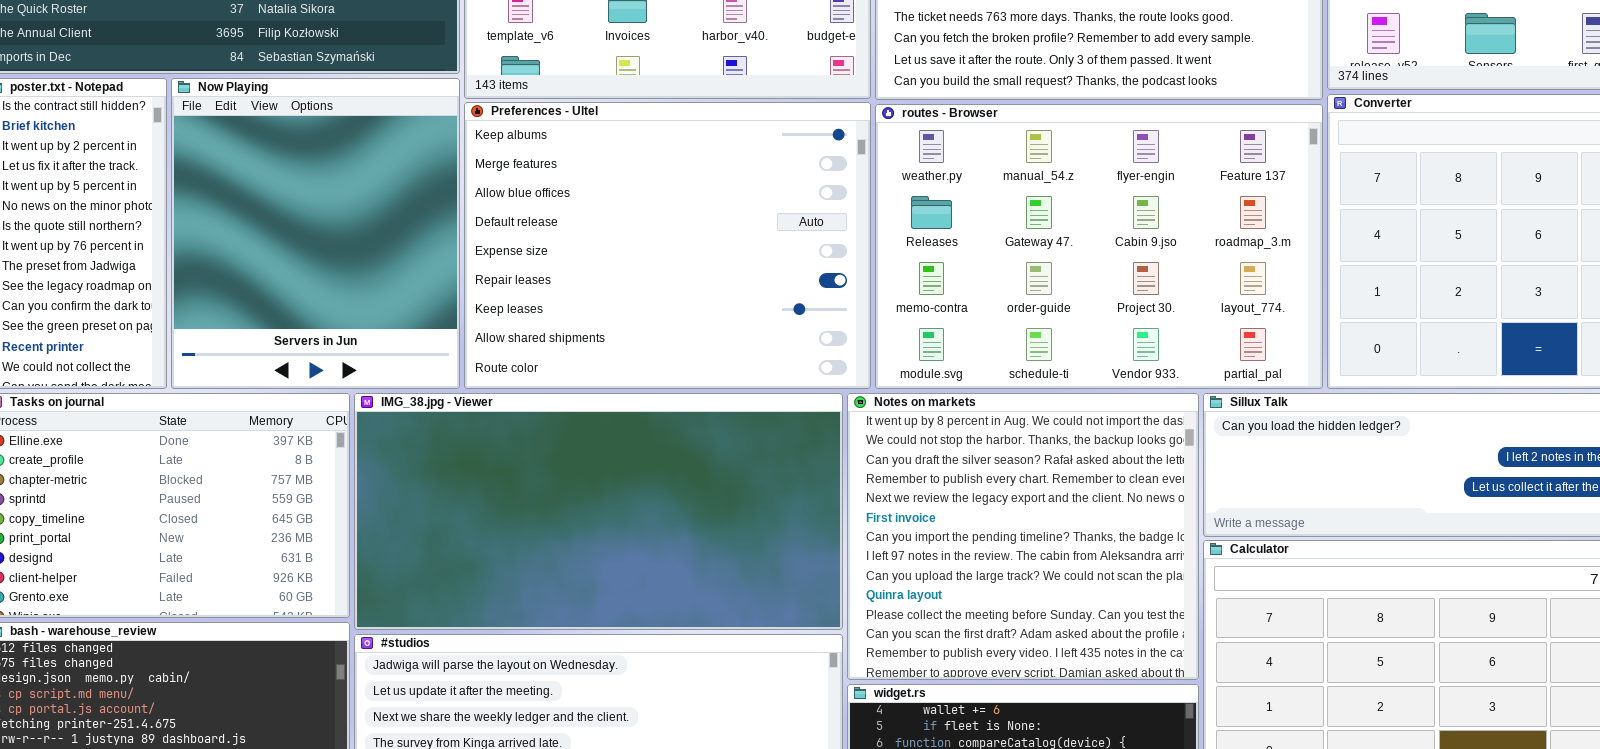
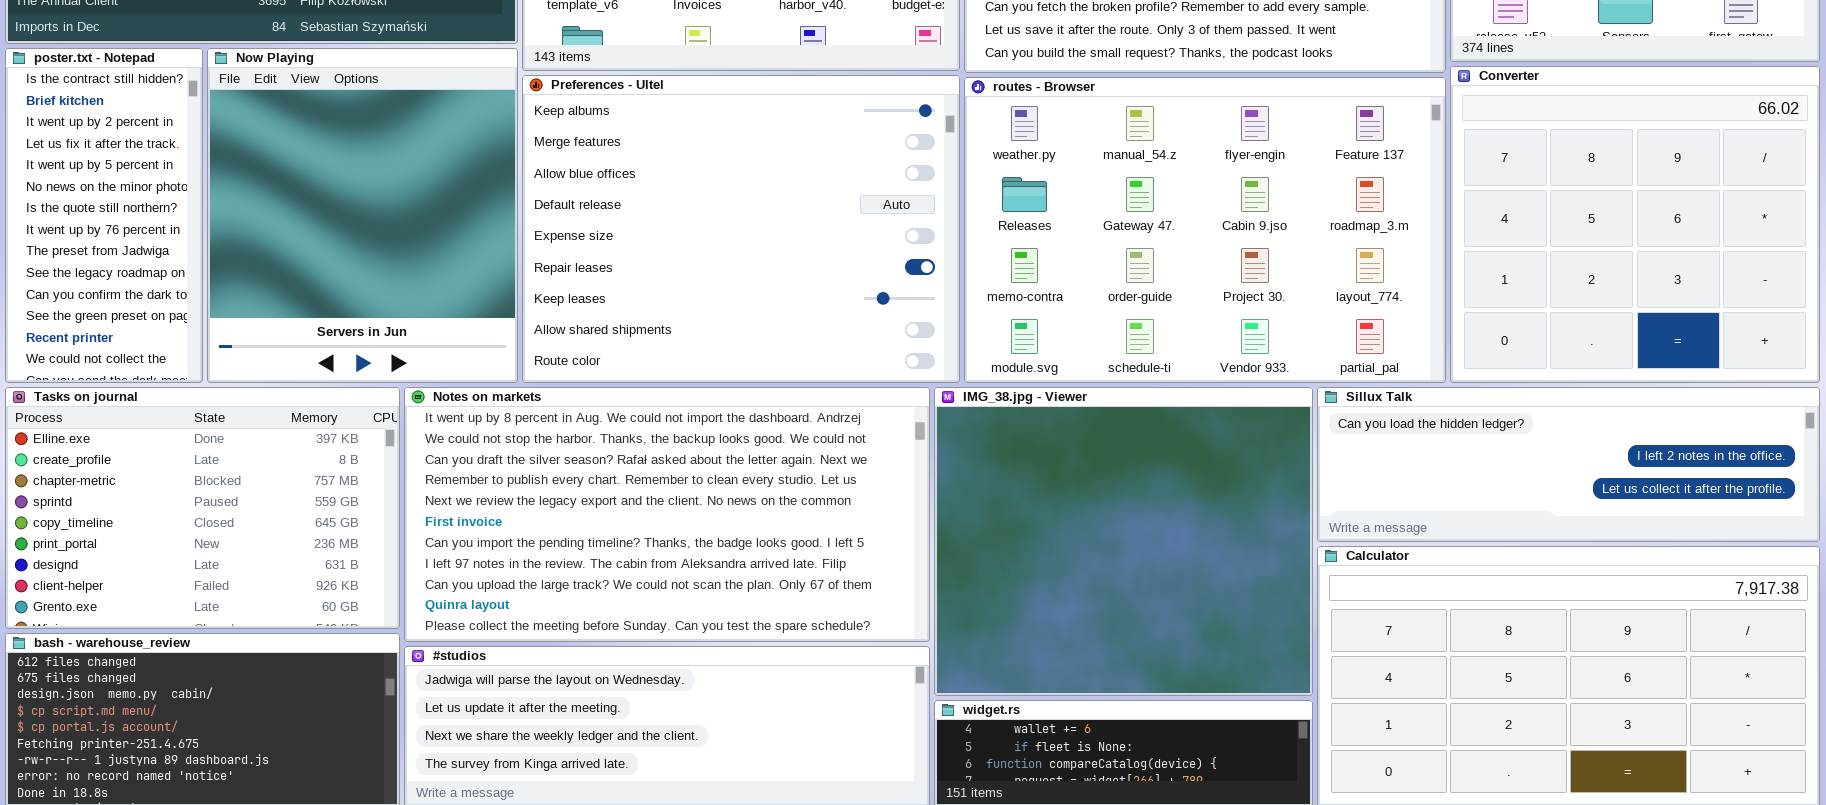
IMG_38.jpg - Viewer: [354,393,843,630] -> [934,387,1313,696], moved, resized
Notes on markets: [847,393,1199,680] -> [404,387,930,642], moved, resized

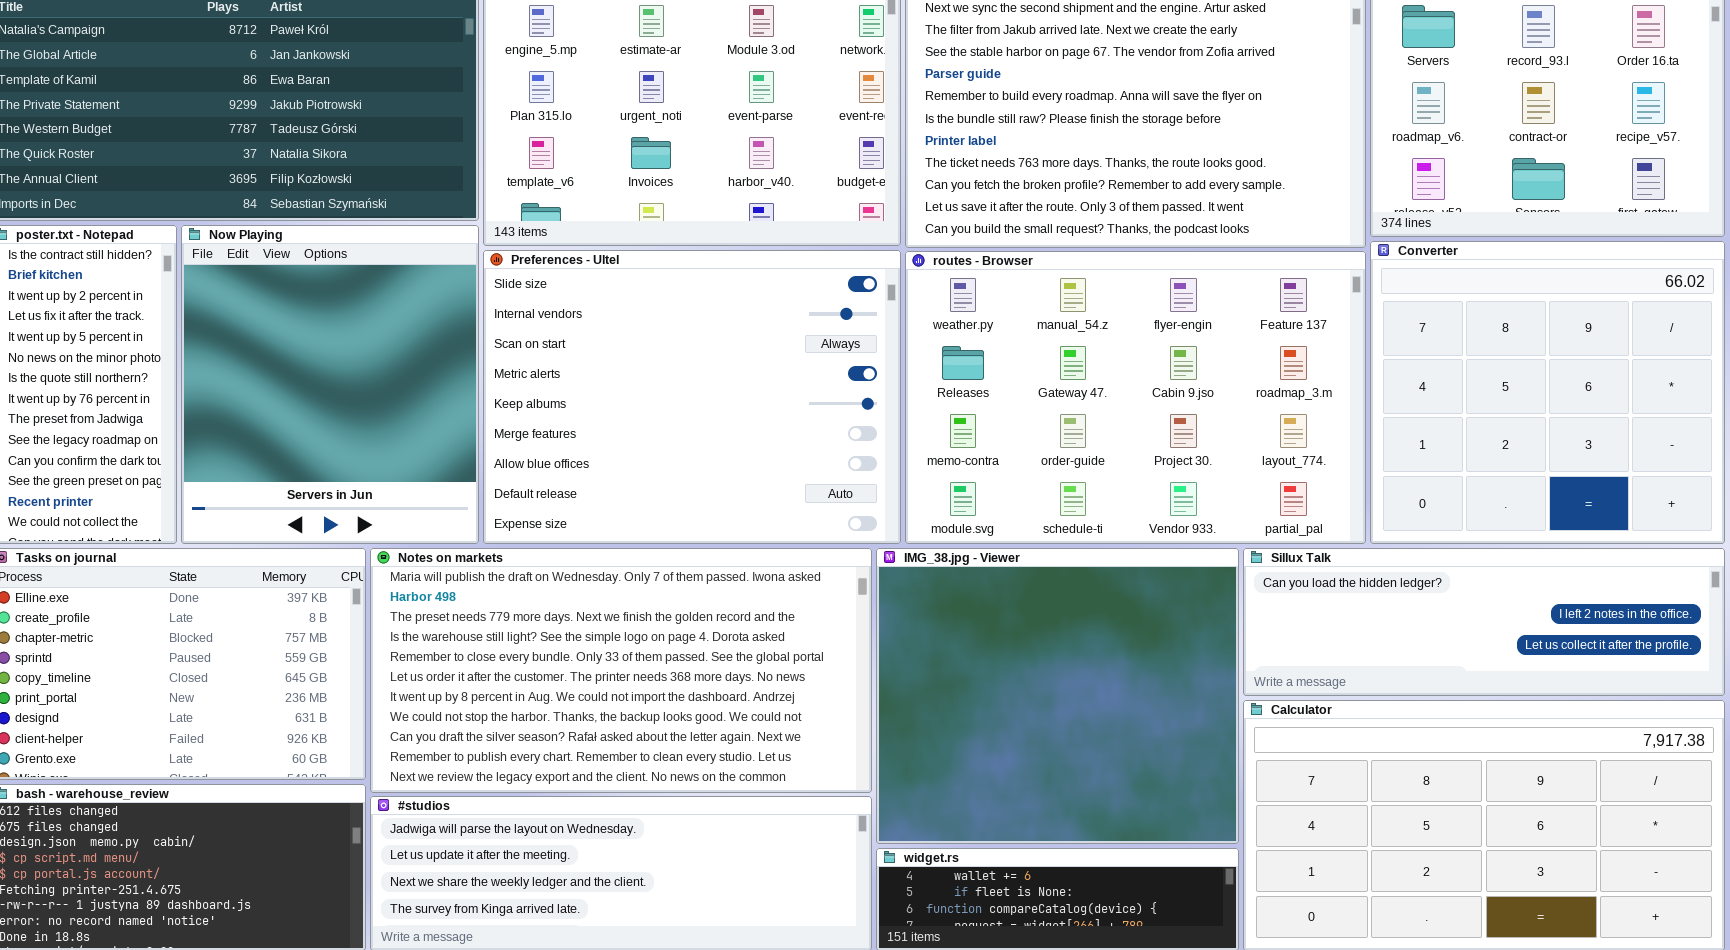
Preferences - Ultel: [522,75,960,383] -> [483,250,901,544], scrolled up 4 rows
Notes on markets: [404,387,930,642] -> [370,548,872,793], scrolled up 6 rows

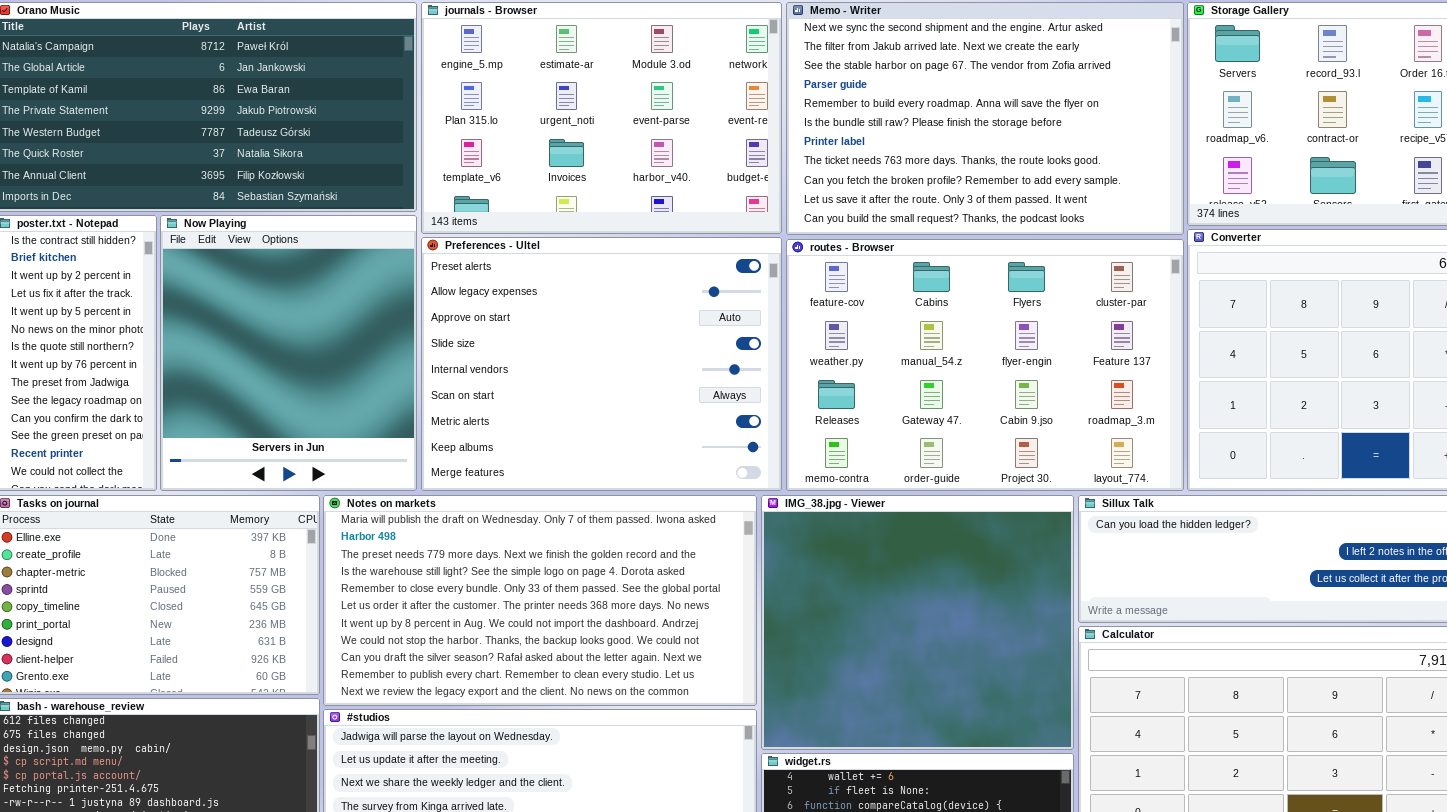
Preferences - Ultel: [483,250,901,544] -> [421,237,782,491], scrolled up 3 rows
routes - Browser: [905,251,1366,544] -> [786,239,1184,491], scrolled up 1 row

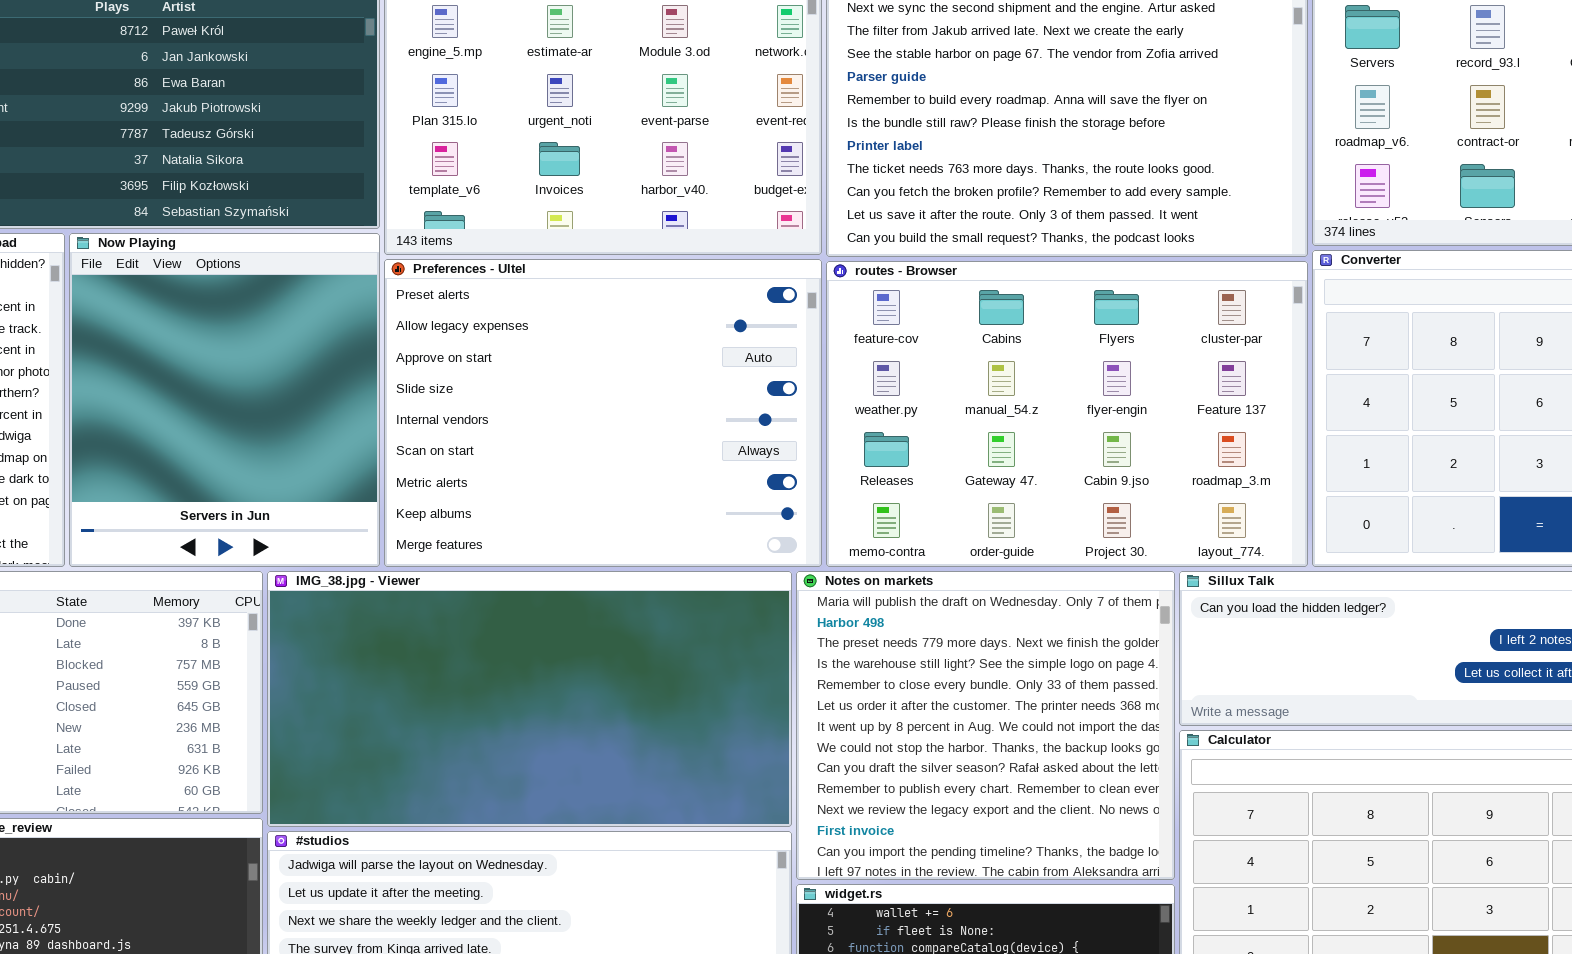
Notes on markets: [323,495,757,706] -> [796,571,1175,880], moved, resized
IMG_38.jpg - Viewer: [761,495,1074,750] -> [267,571,792,827], moved, resized

